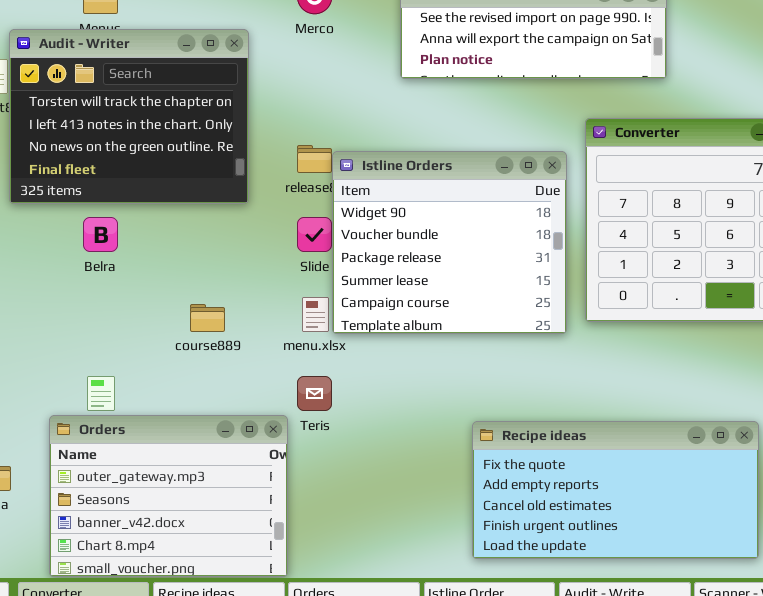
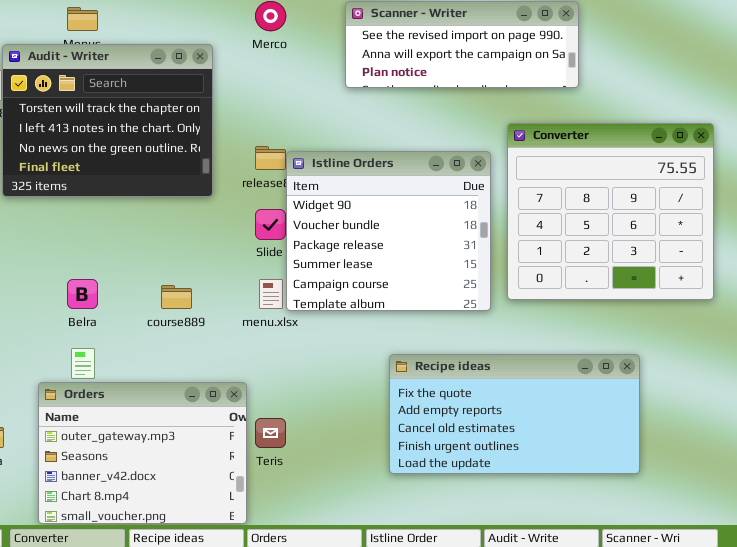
Belra: [83,217,118,252] -> [67,279,98,309], moved
Teris: [297,376,332,411] -> [255,418,286,448], moved
Recipe ideas: [472,421,759,559] -> [389,354,640,474], moved

